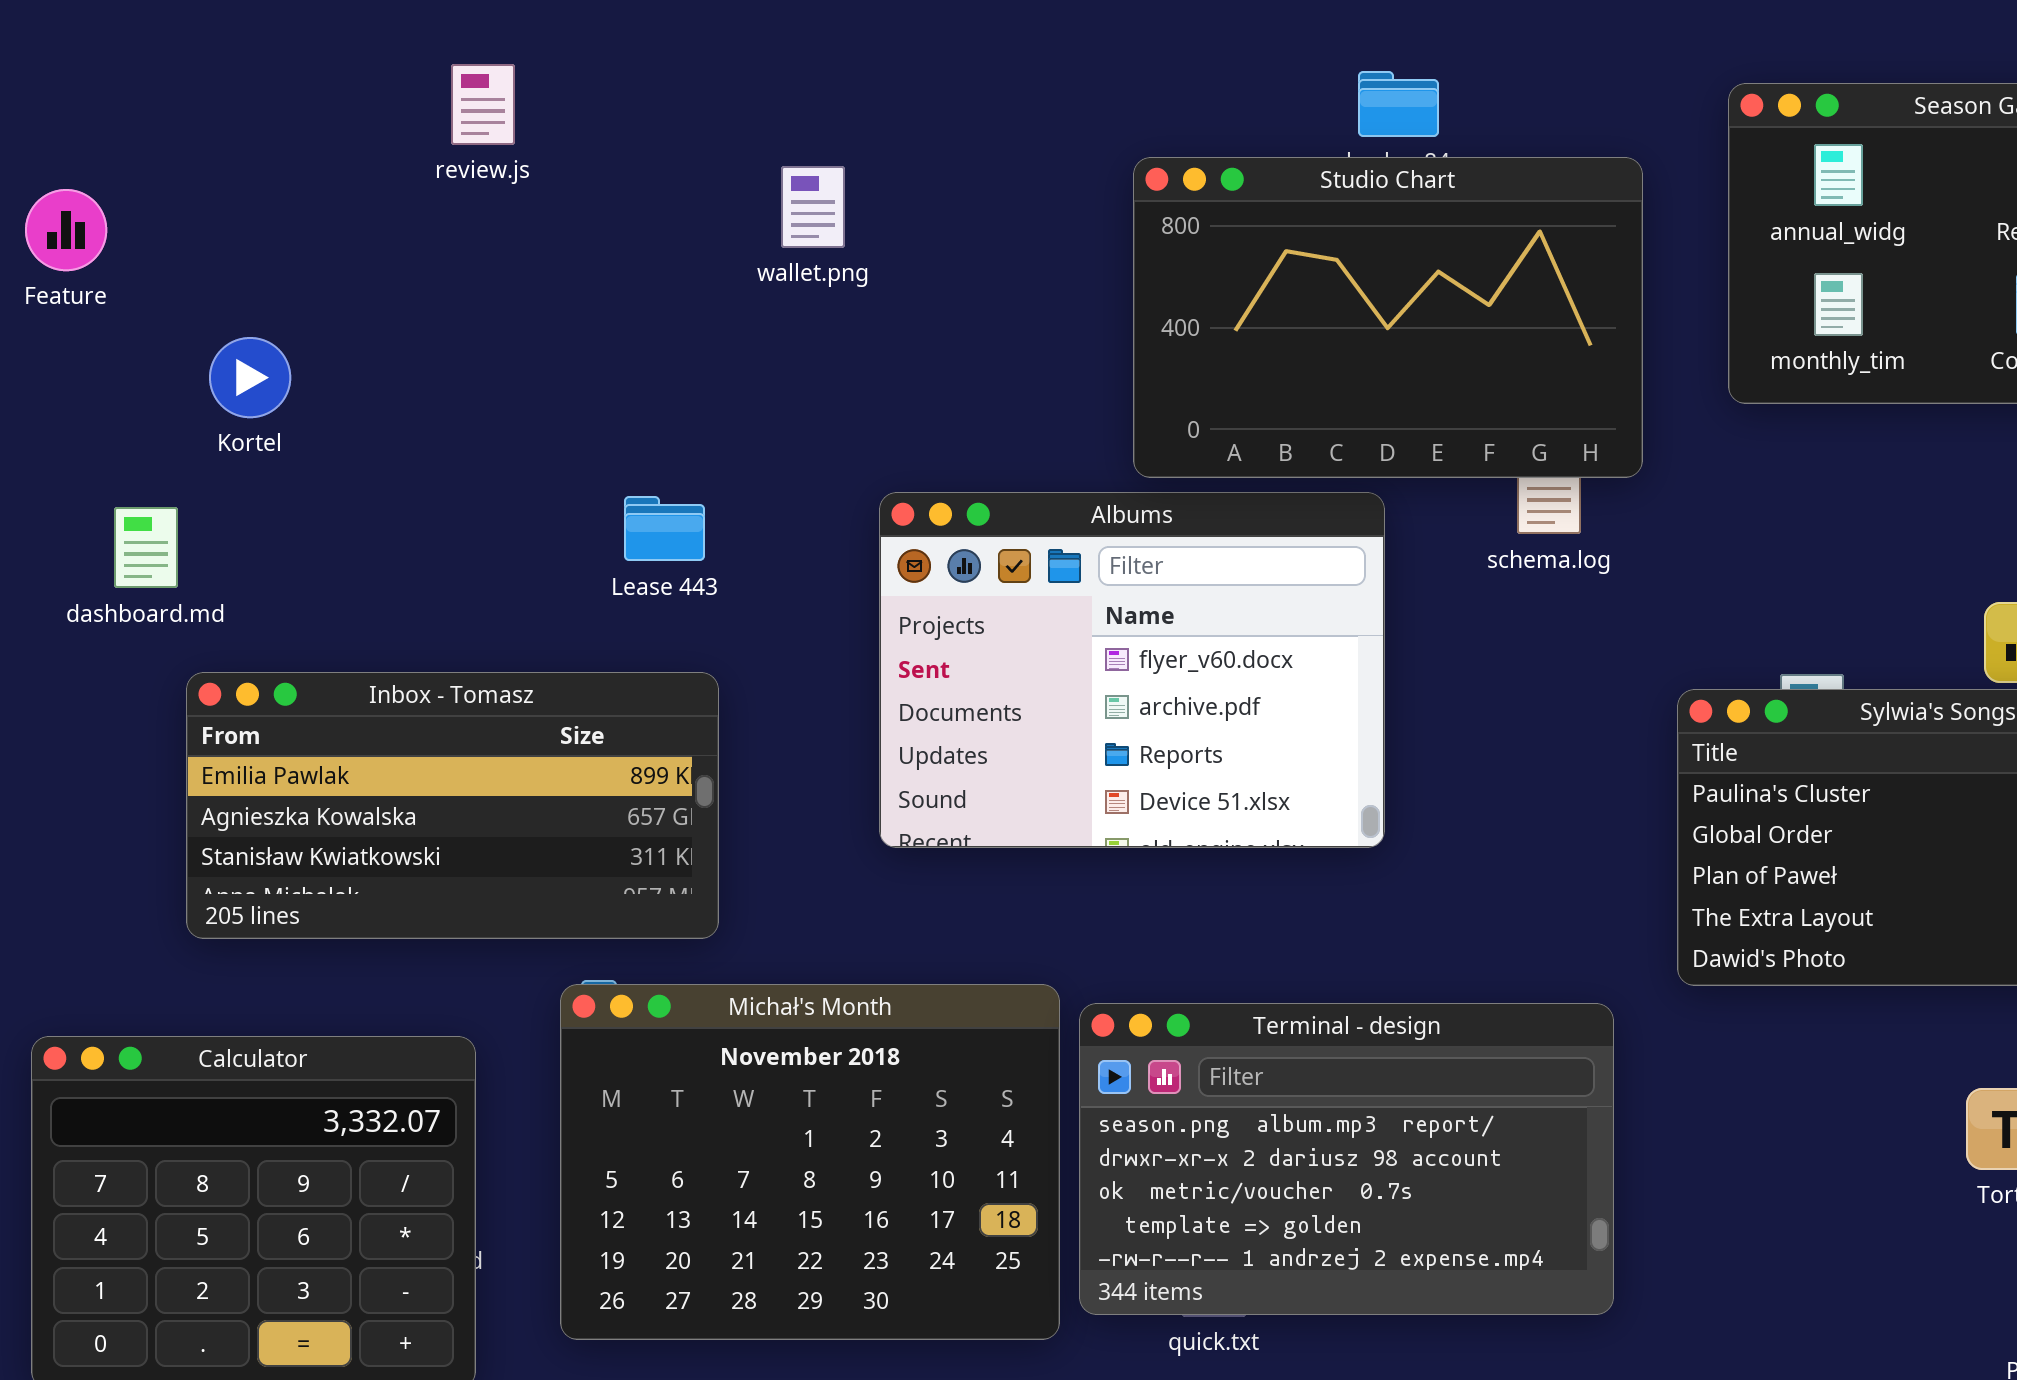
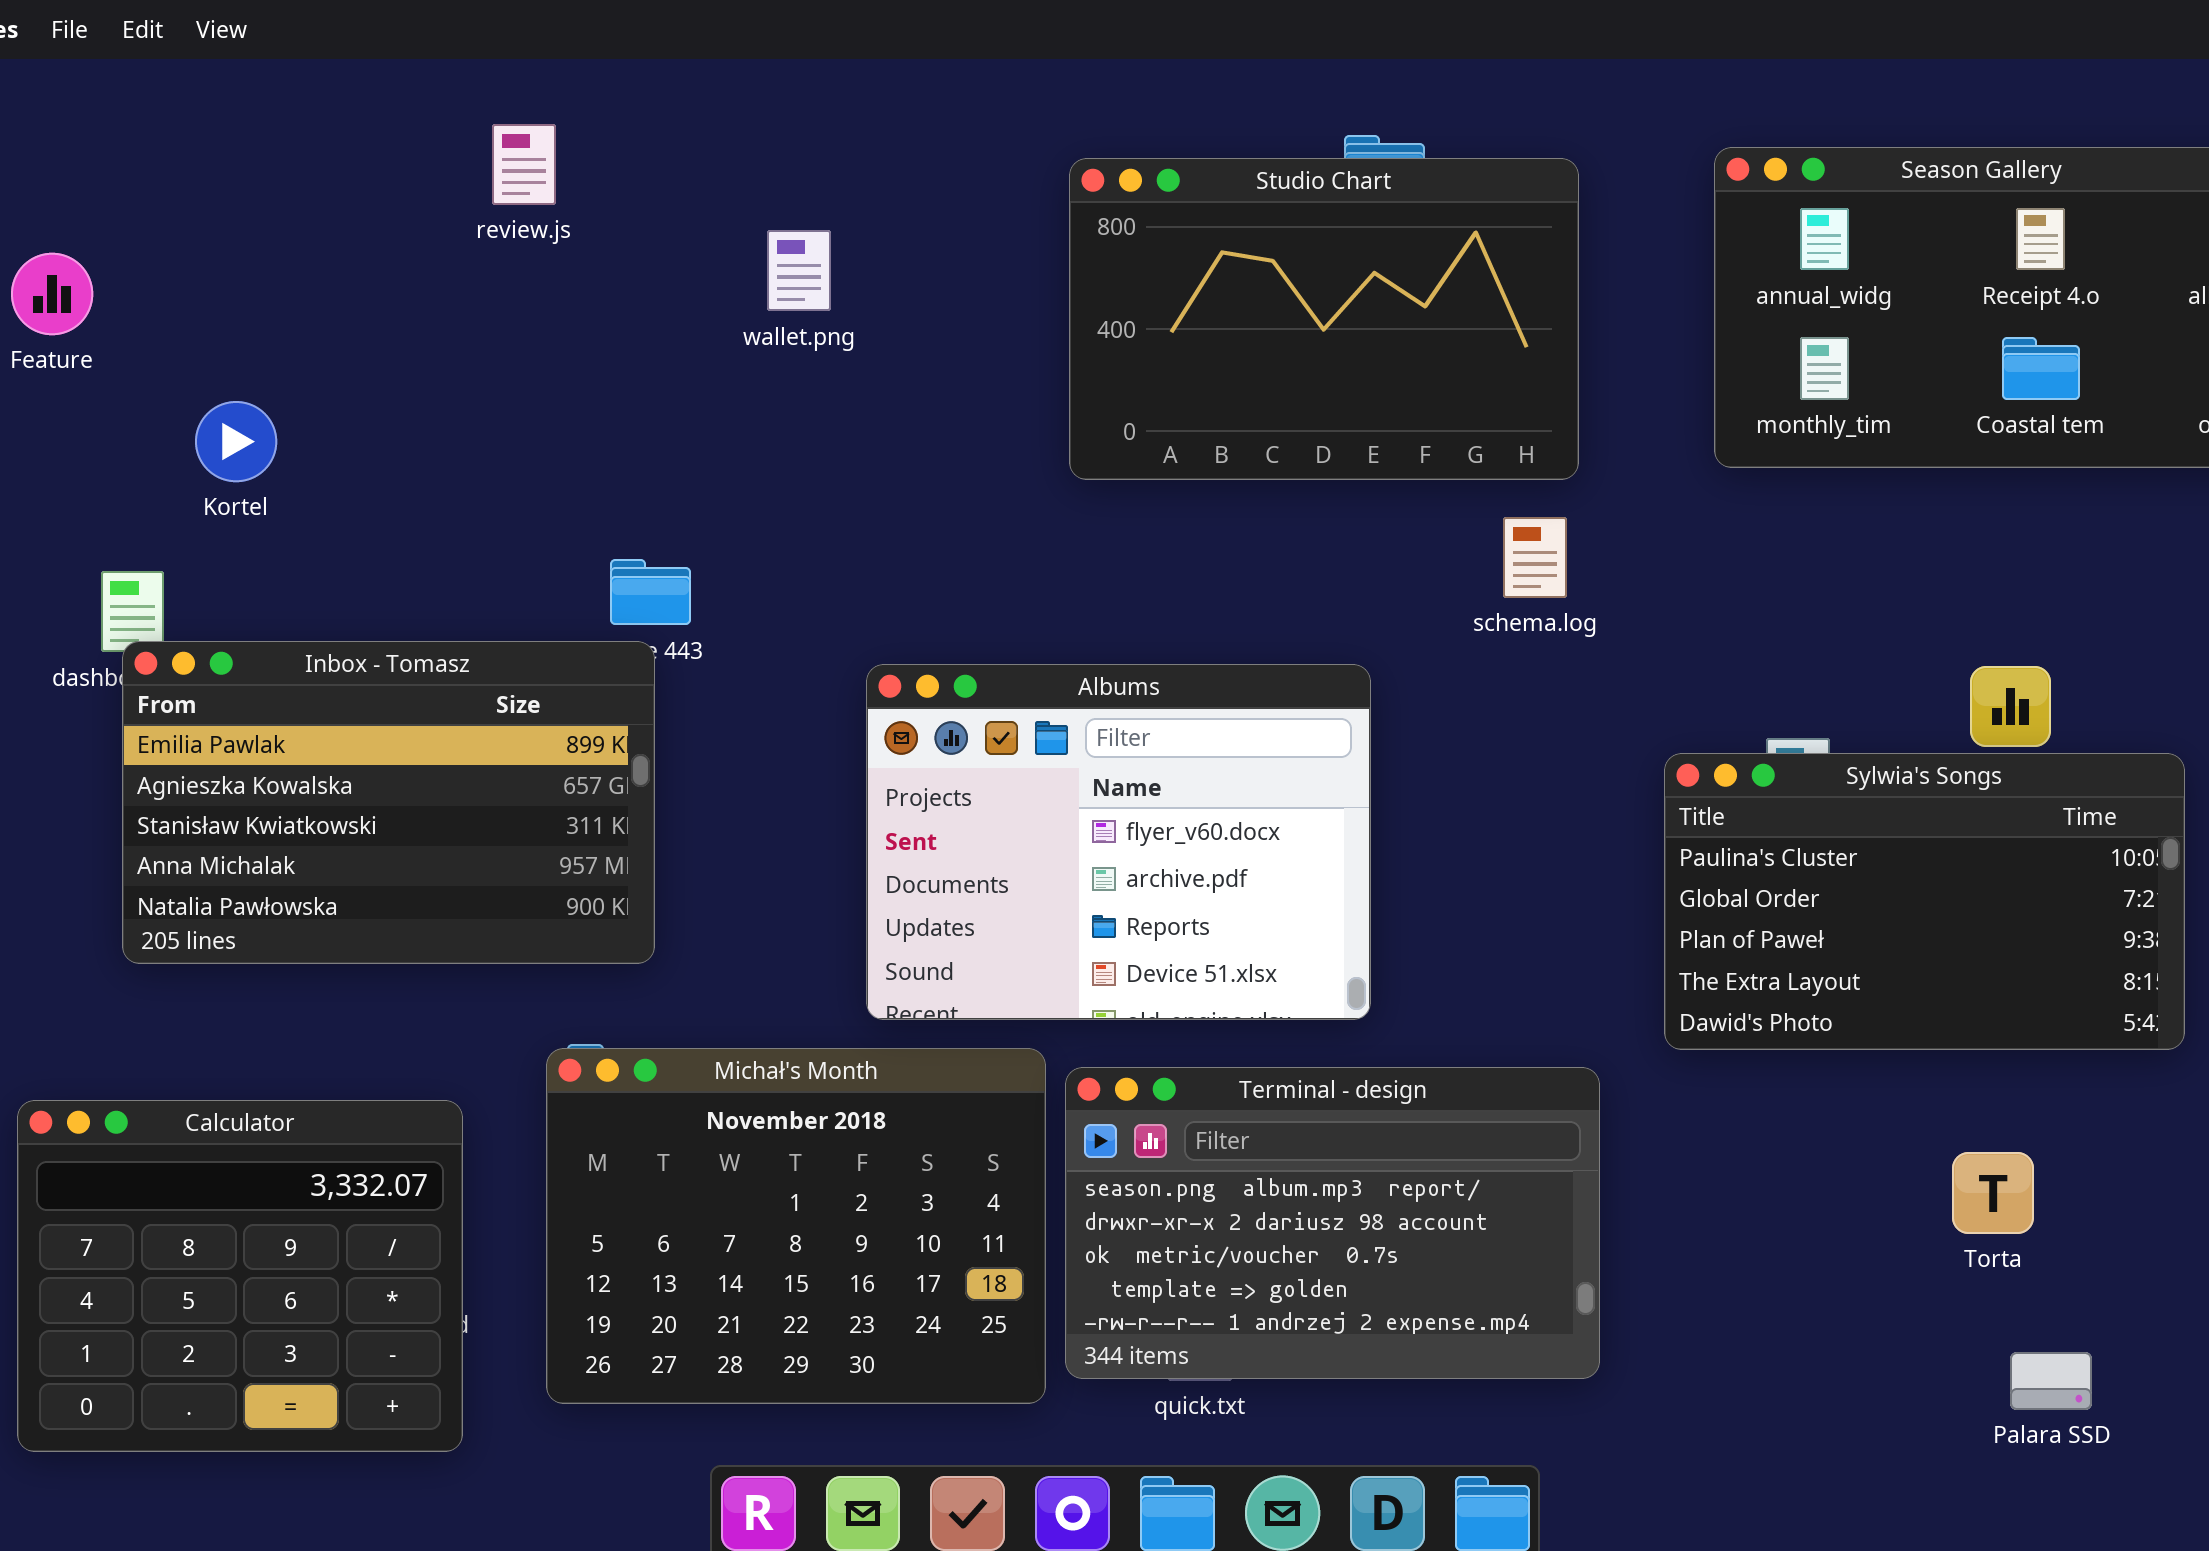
review.js: [451,64,515,145] -> [492,124,556,205], moved
Studio Chart: [1133,157,1643,478] -> [1069,158,1579,480], moved
Albums: [879,492,1385,848] -> [866,664,1371,1020], moved
Inbox - Tomasz: [186,672,719,939] -> [122,641,655,964], moved, resized

